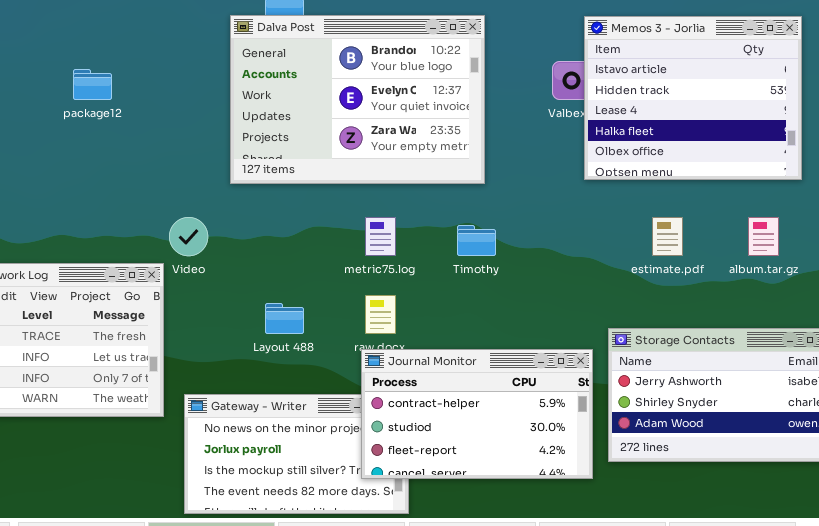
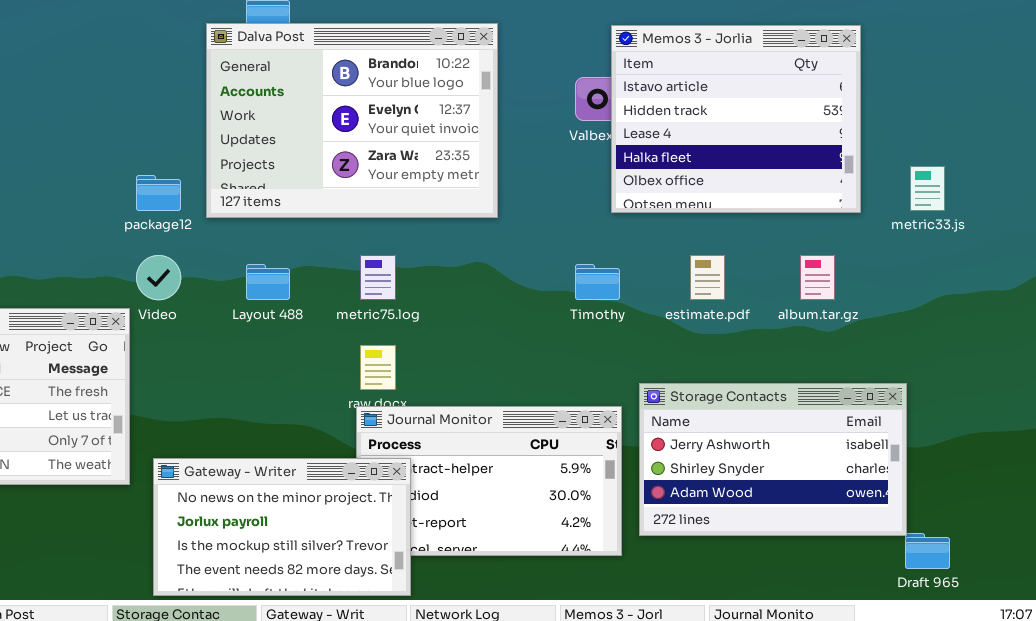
package12: [73,69,112,100] -> [136,175,181,211], moved
Timothy: [457,225,496,256] -> [575,264,620,300], moved
Layout 488: [265,303,304,334] -> [246,264,290,300], moved
Gateway - Writer: [184,394,409,514] -> [153,458,411,596], raised

